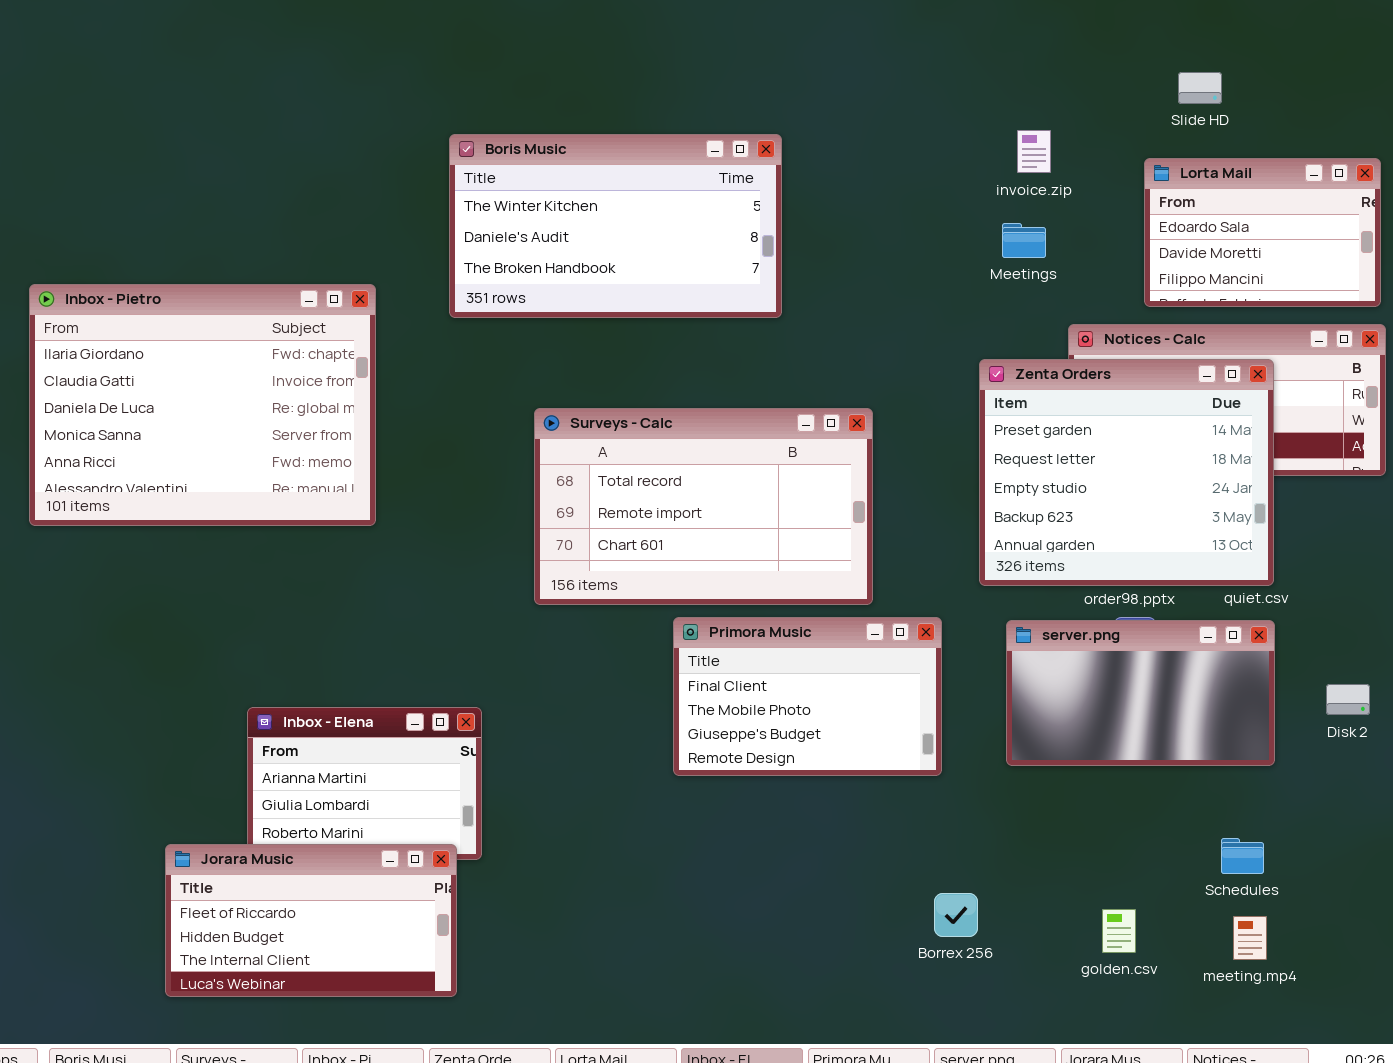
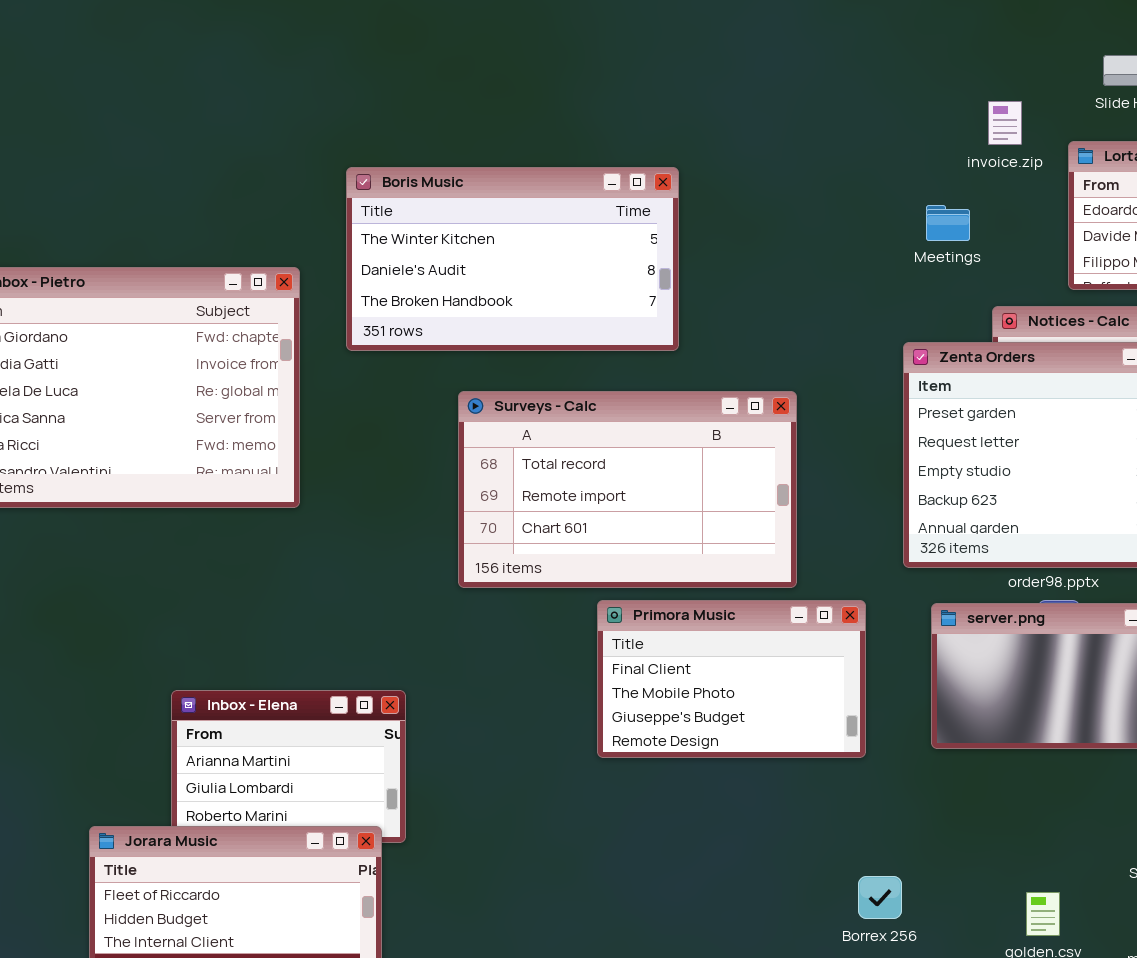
invoice.zip: [1017,130,1051,173] -> [988,101,1022,145], moved
Boris Music: [449,134,782,318] -> [346,167,679,351], moved

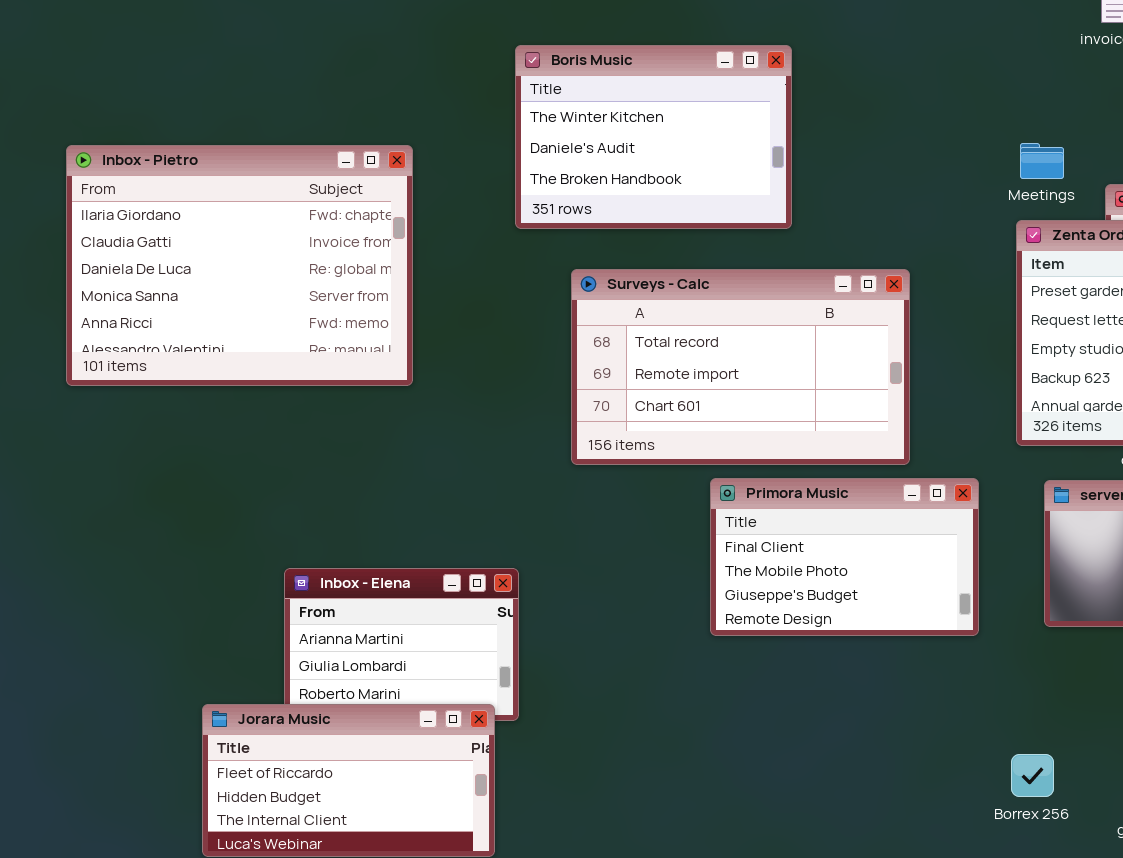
Boris Music: [346,167,679,351] -> [515,45,792,229], resized
Meetings: [926,205,970,241] -> [1020,143,1064,179], moved
Borrex 256: [858,876,902,919] -> [1011,754,1054,797], moved

